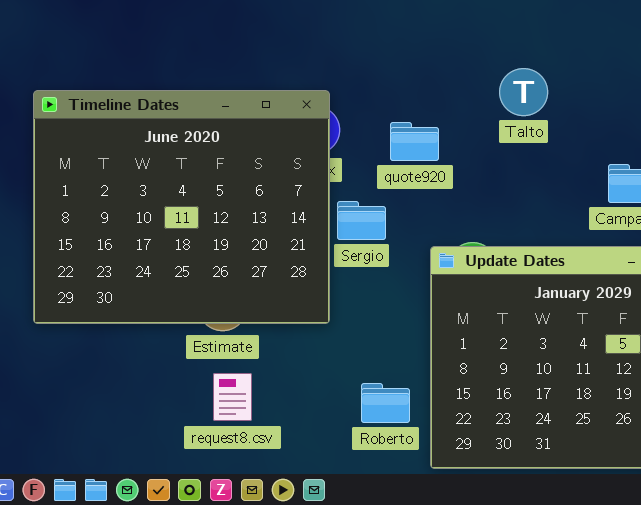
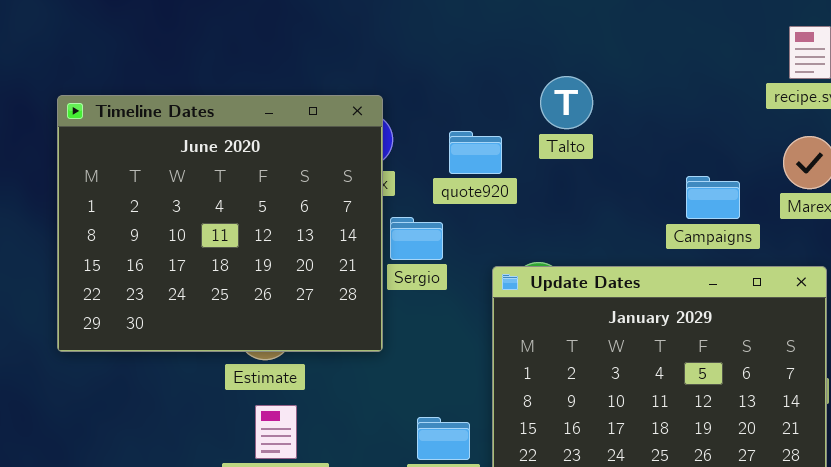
Talto: [499,68,548,116] -> [540,76,593,129], moved

